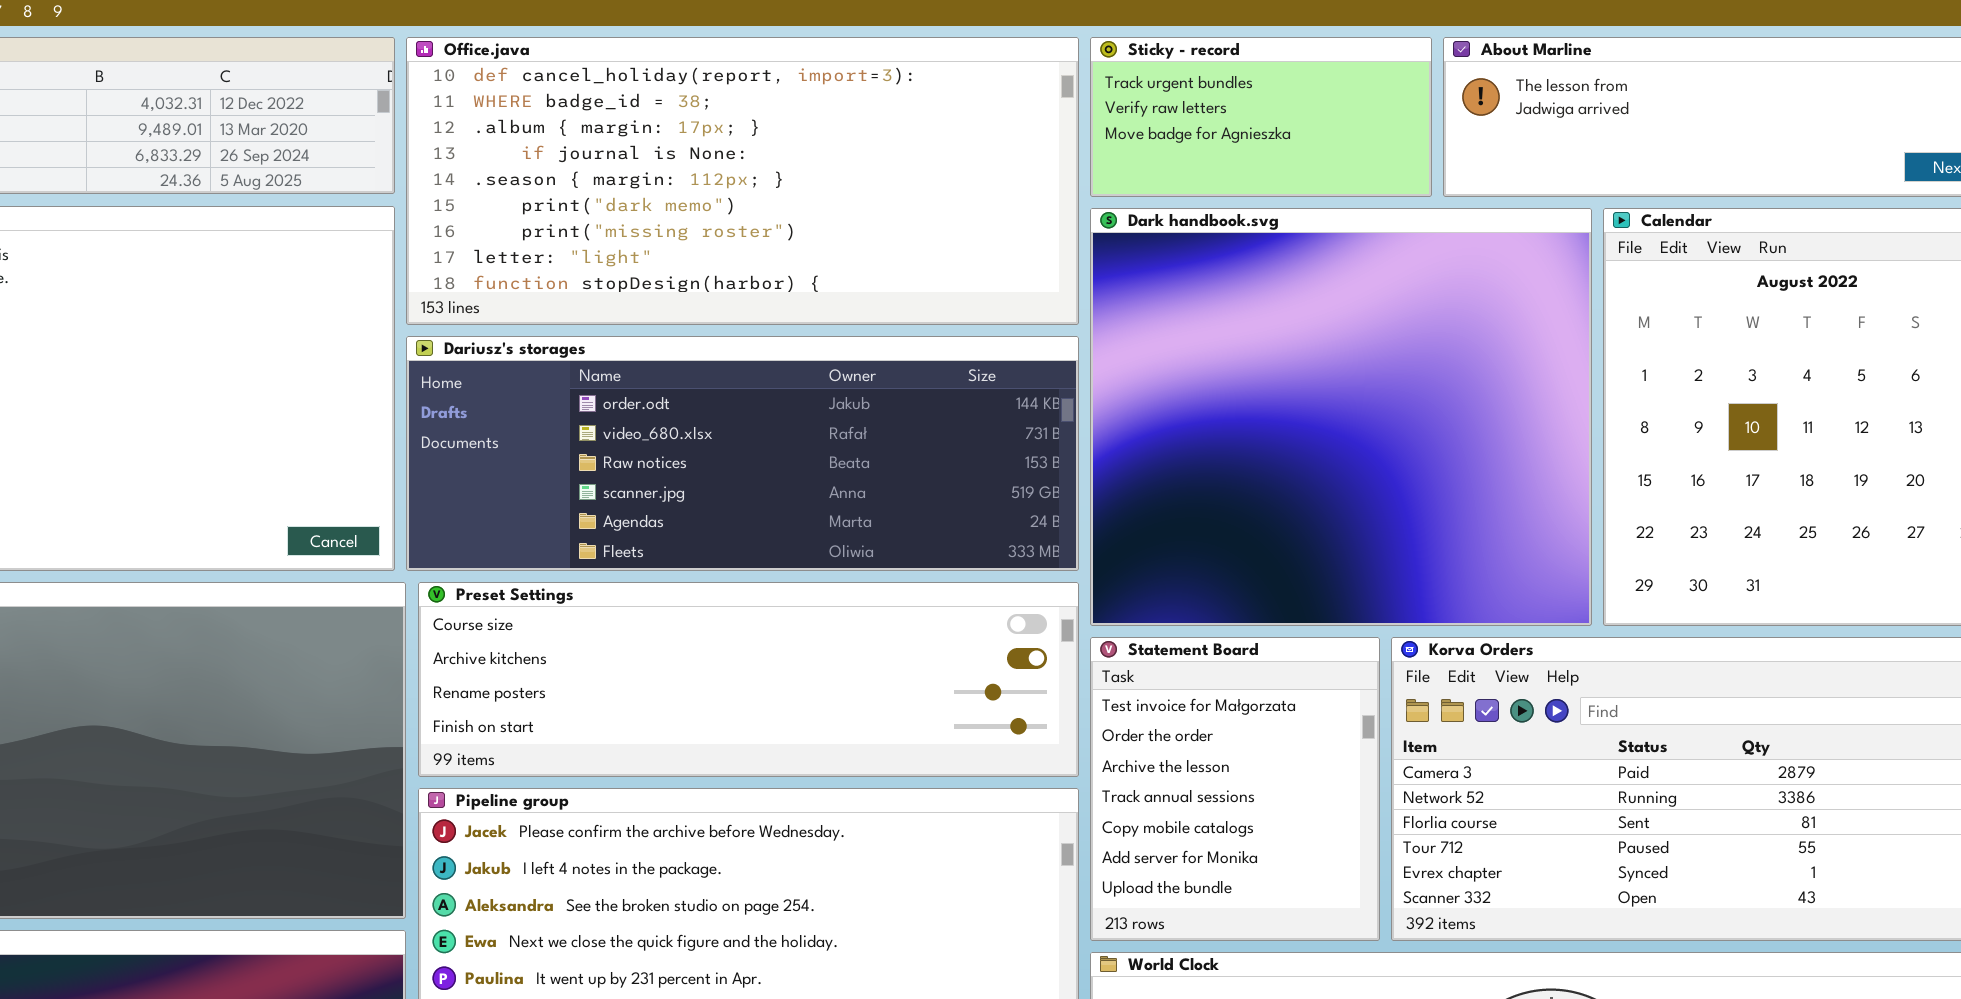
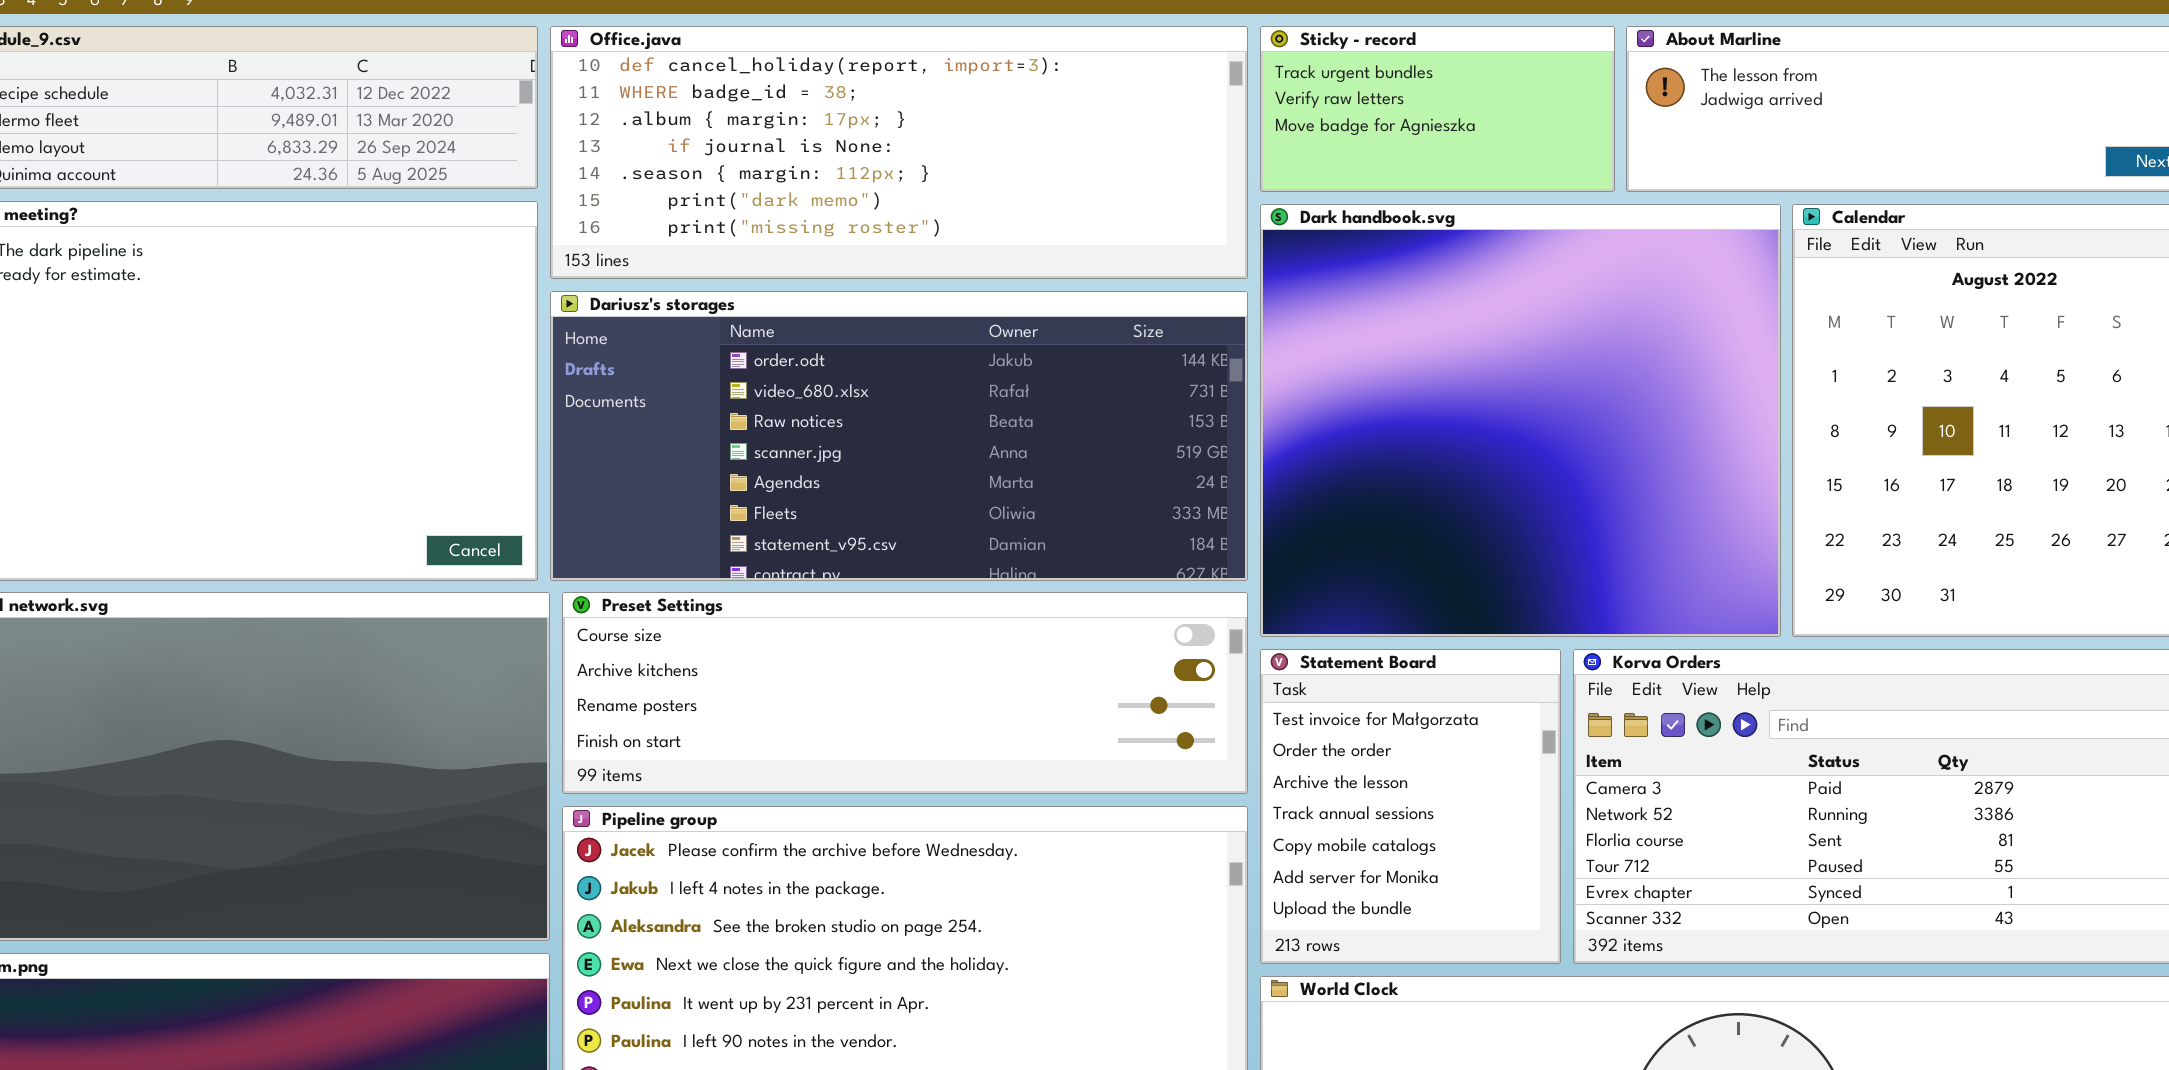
Office.java: [406,37,1079,325] -> [550,26,1248,279], resized
Dariusz's storages: [406,336,1079,571] -> [550,291,1248,581], resized

